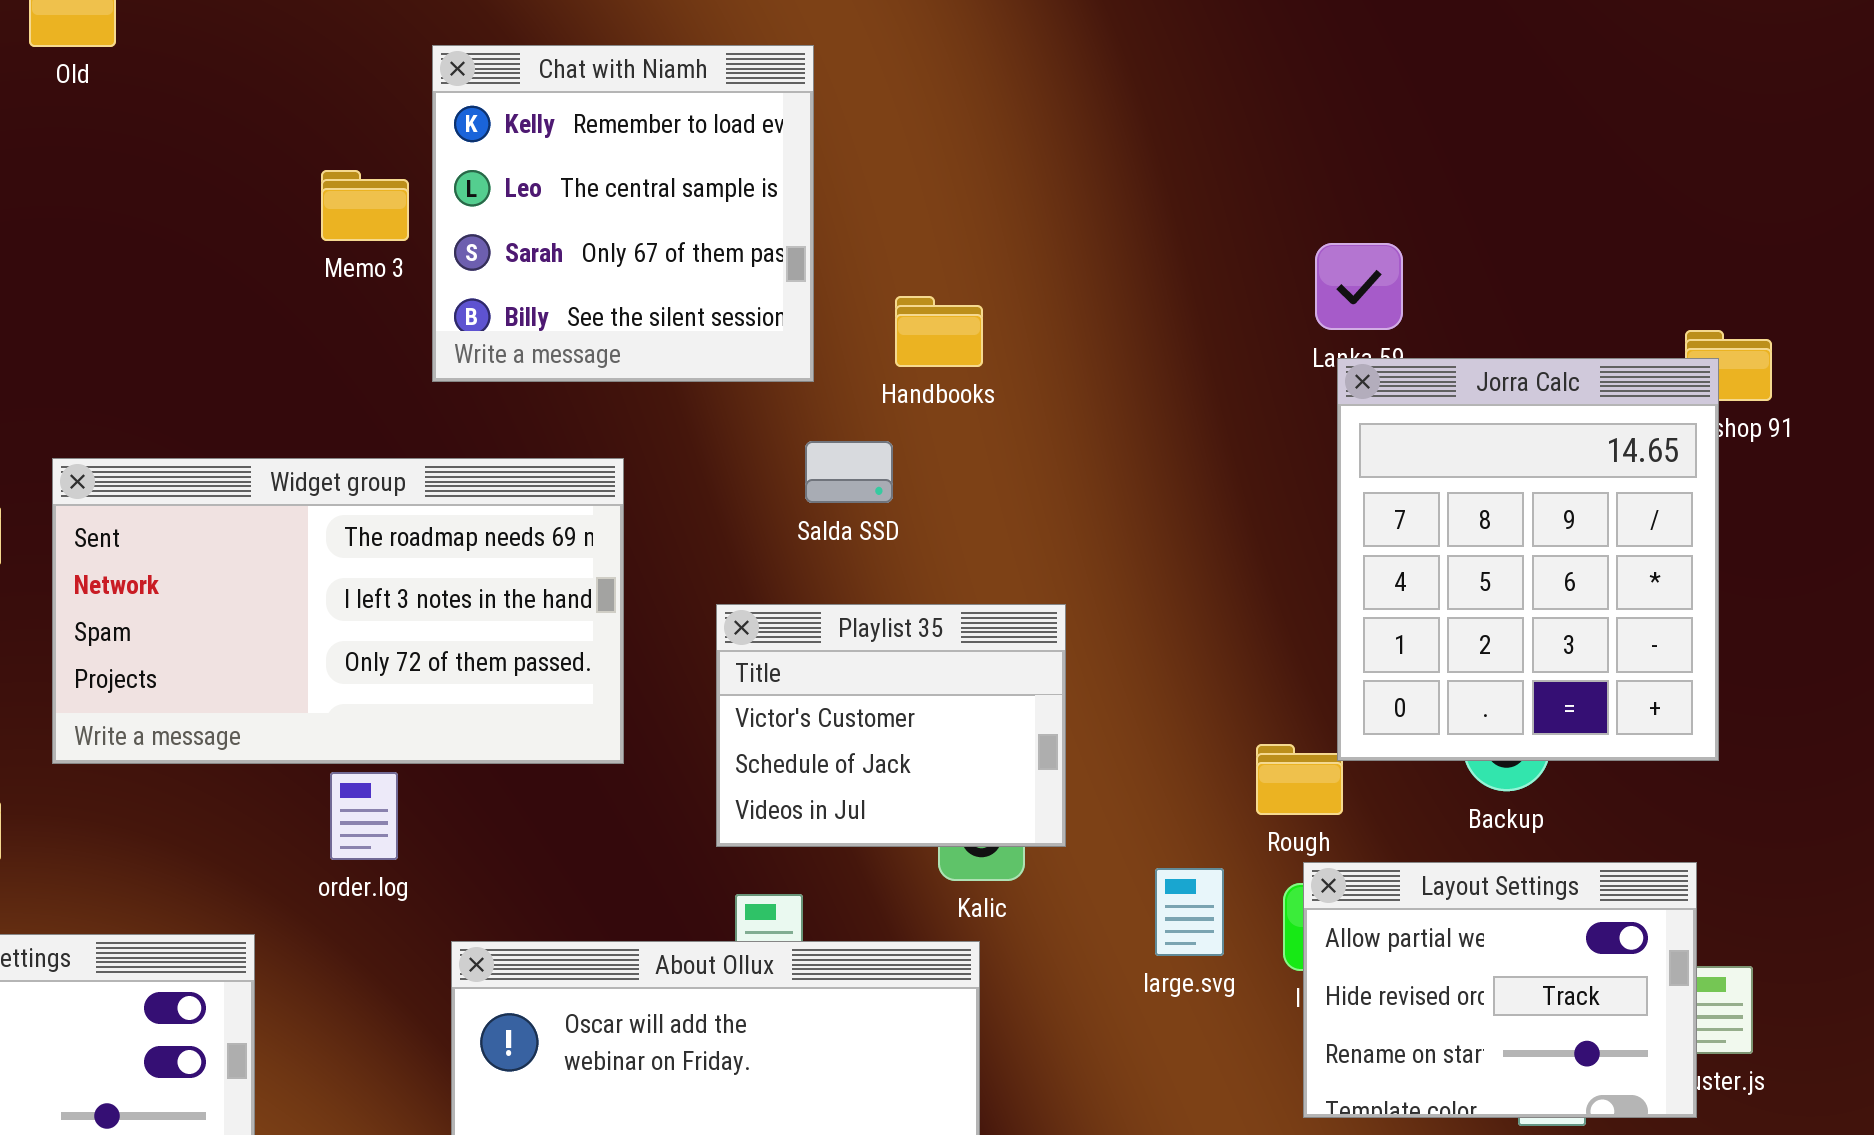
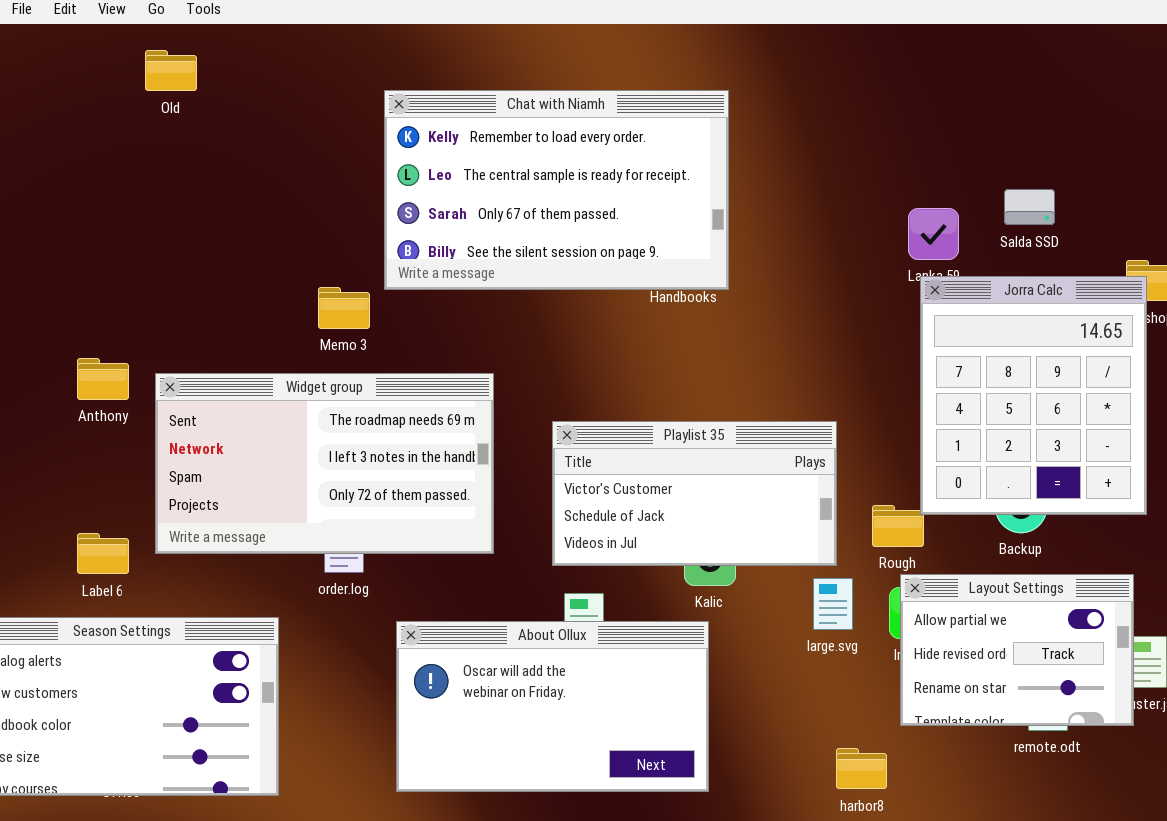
Chat with Niamh: [432,45,814,382] -> [384,90,729,290], resized
Memo 3: [321,170,409,241] -> [318,287,370,329], moved
Salda SSD: [805,441,893,503] -> [1004,189,1055,225], moved
Widget group: [52,458,624,764] -> [155,373,494,554], moved
Playlist 35: [716,604,1066,847] -> [552,421,837,566], resized

